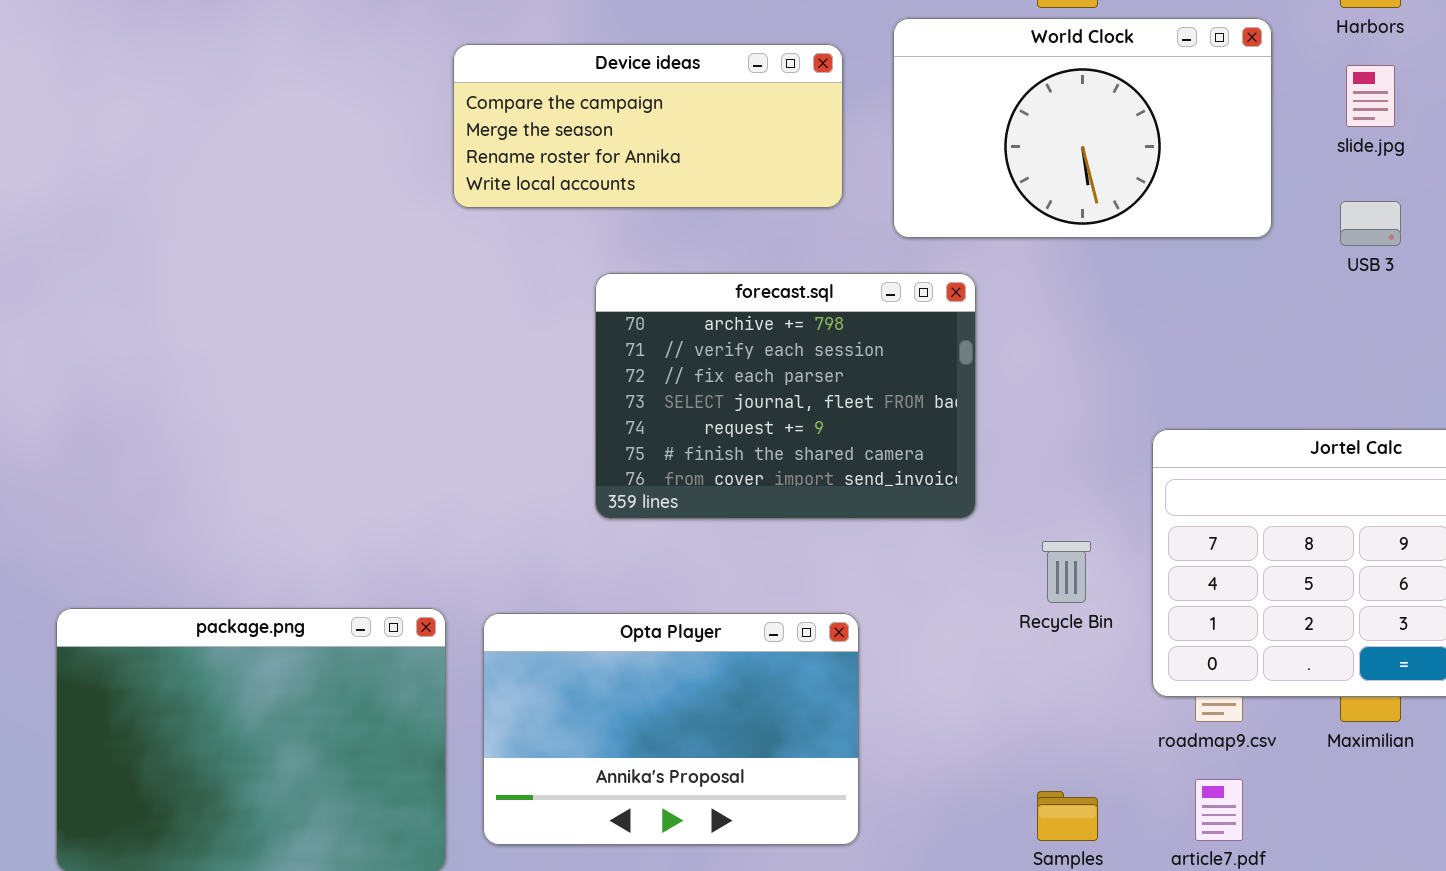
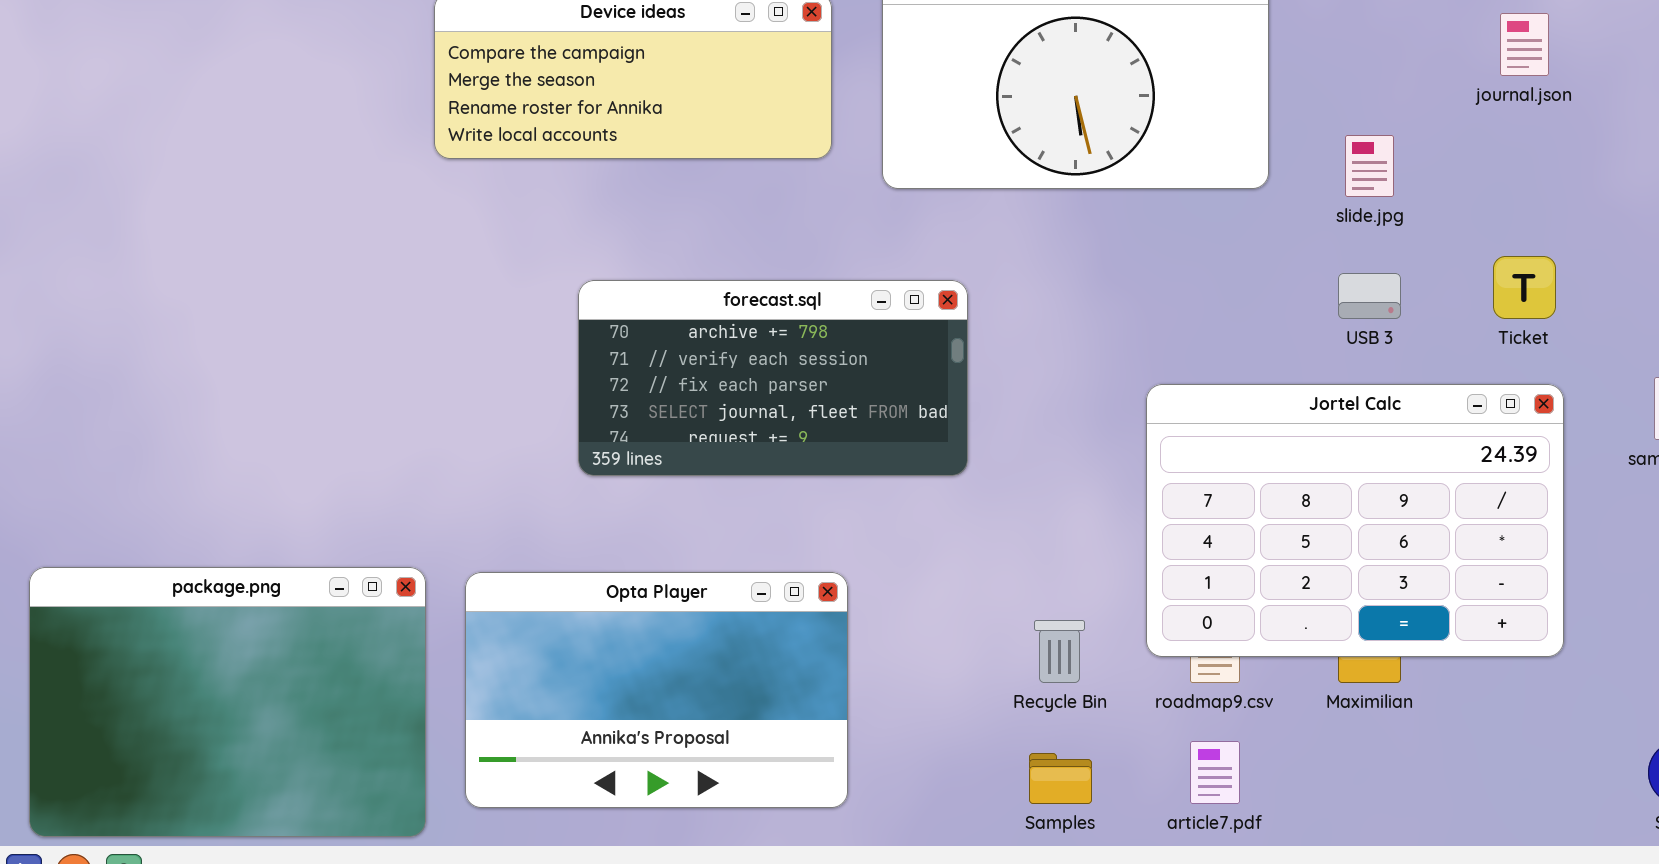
slide.jpg: [1346,65,1395,127] -> [1345,135,1394,197], moved
USB 3: [1340,201,1401,246] -> [1338,273,1401,319], moved
forecast.sql: [595,273,976,519] -> [578,280,968,476], resized
Recycle Bin: [1042,541,1091,603] -> [1034,620,1085,683], moved

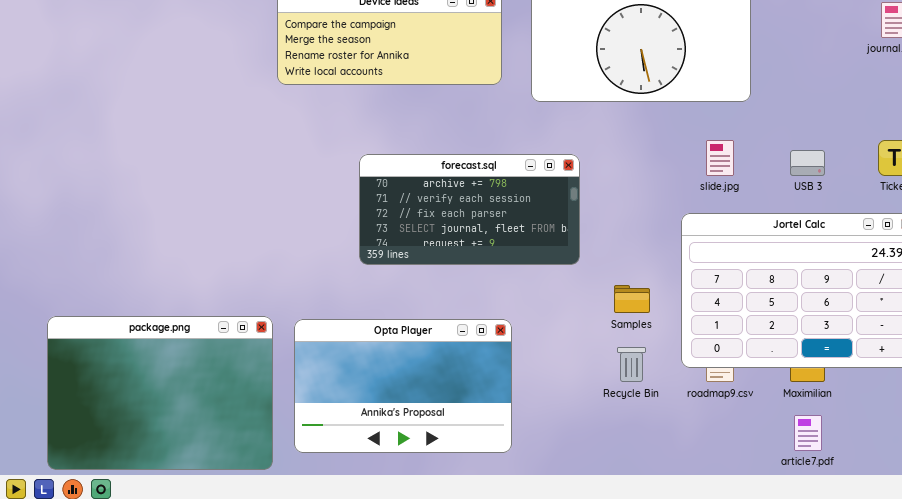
slide.jpg: [1345,135,1394,197] -> [706,140,734,176], moved
article7.pdf: [1190,741,1240,804] -> [794,415,822,451], moved
Samples: [1029,753,1092,804] -> [614,285,650,313], moved

